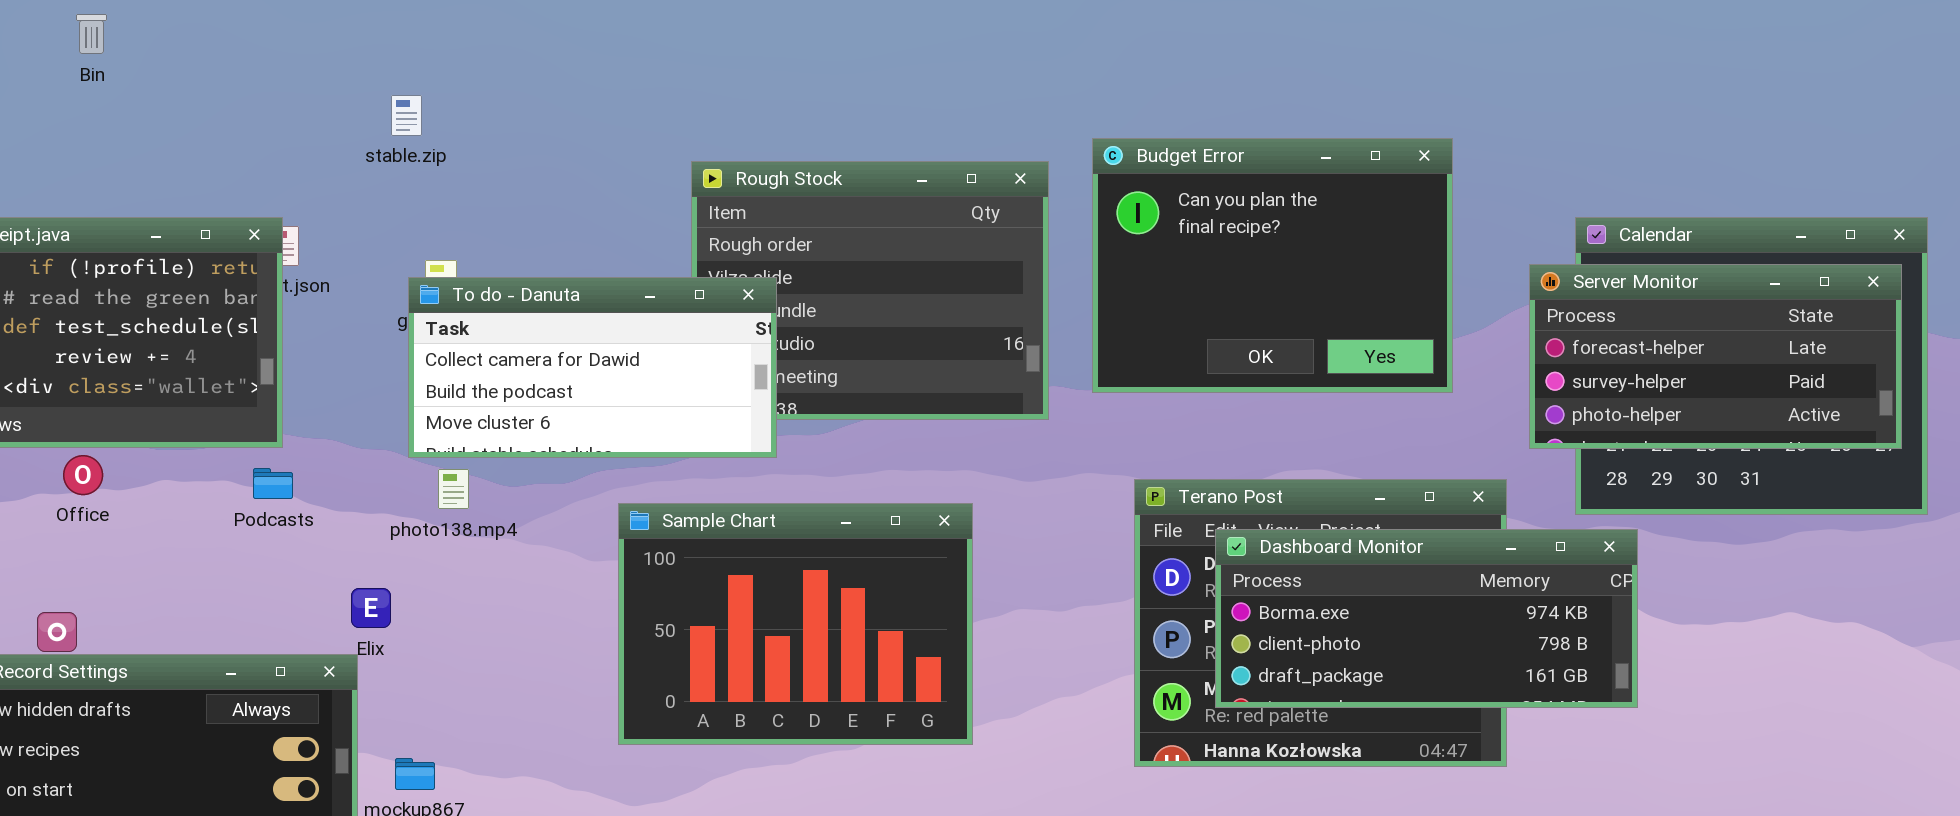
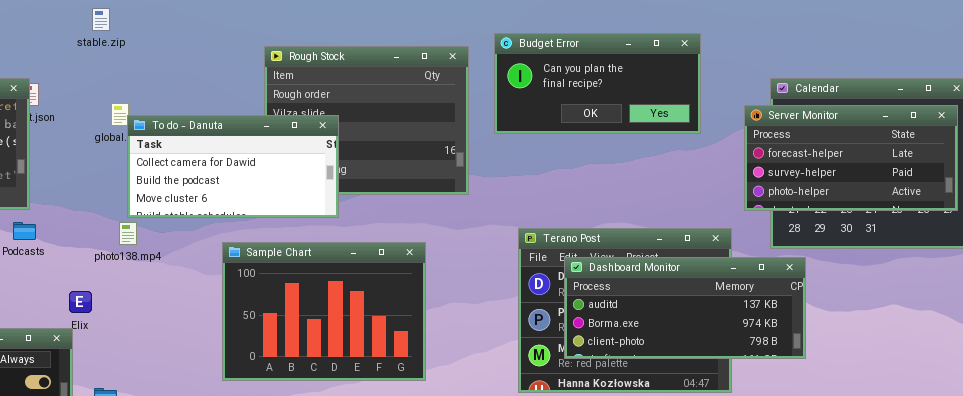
Budget Error: [1092,138,1453,393] -> [494,33,701,134], resized
To do - Danuta: [408,277,777,458] -> [127,115,339,218], moved
Dashboard Monitor: [1215,529,1638,708] -> [564,257,806,359], scrolled up 1 row

